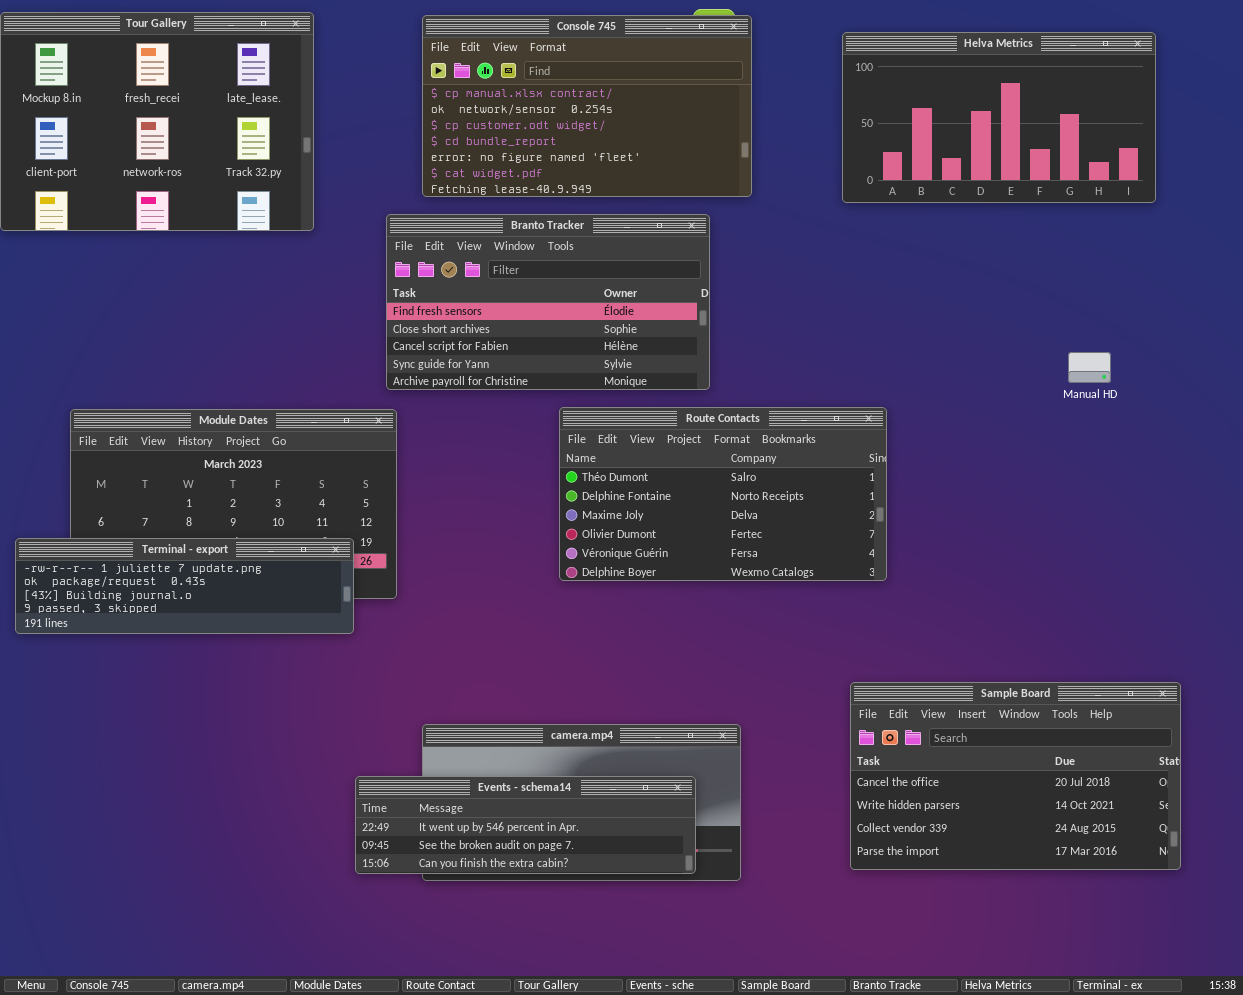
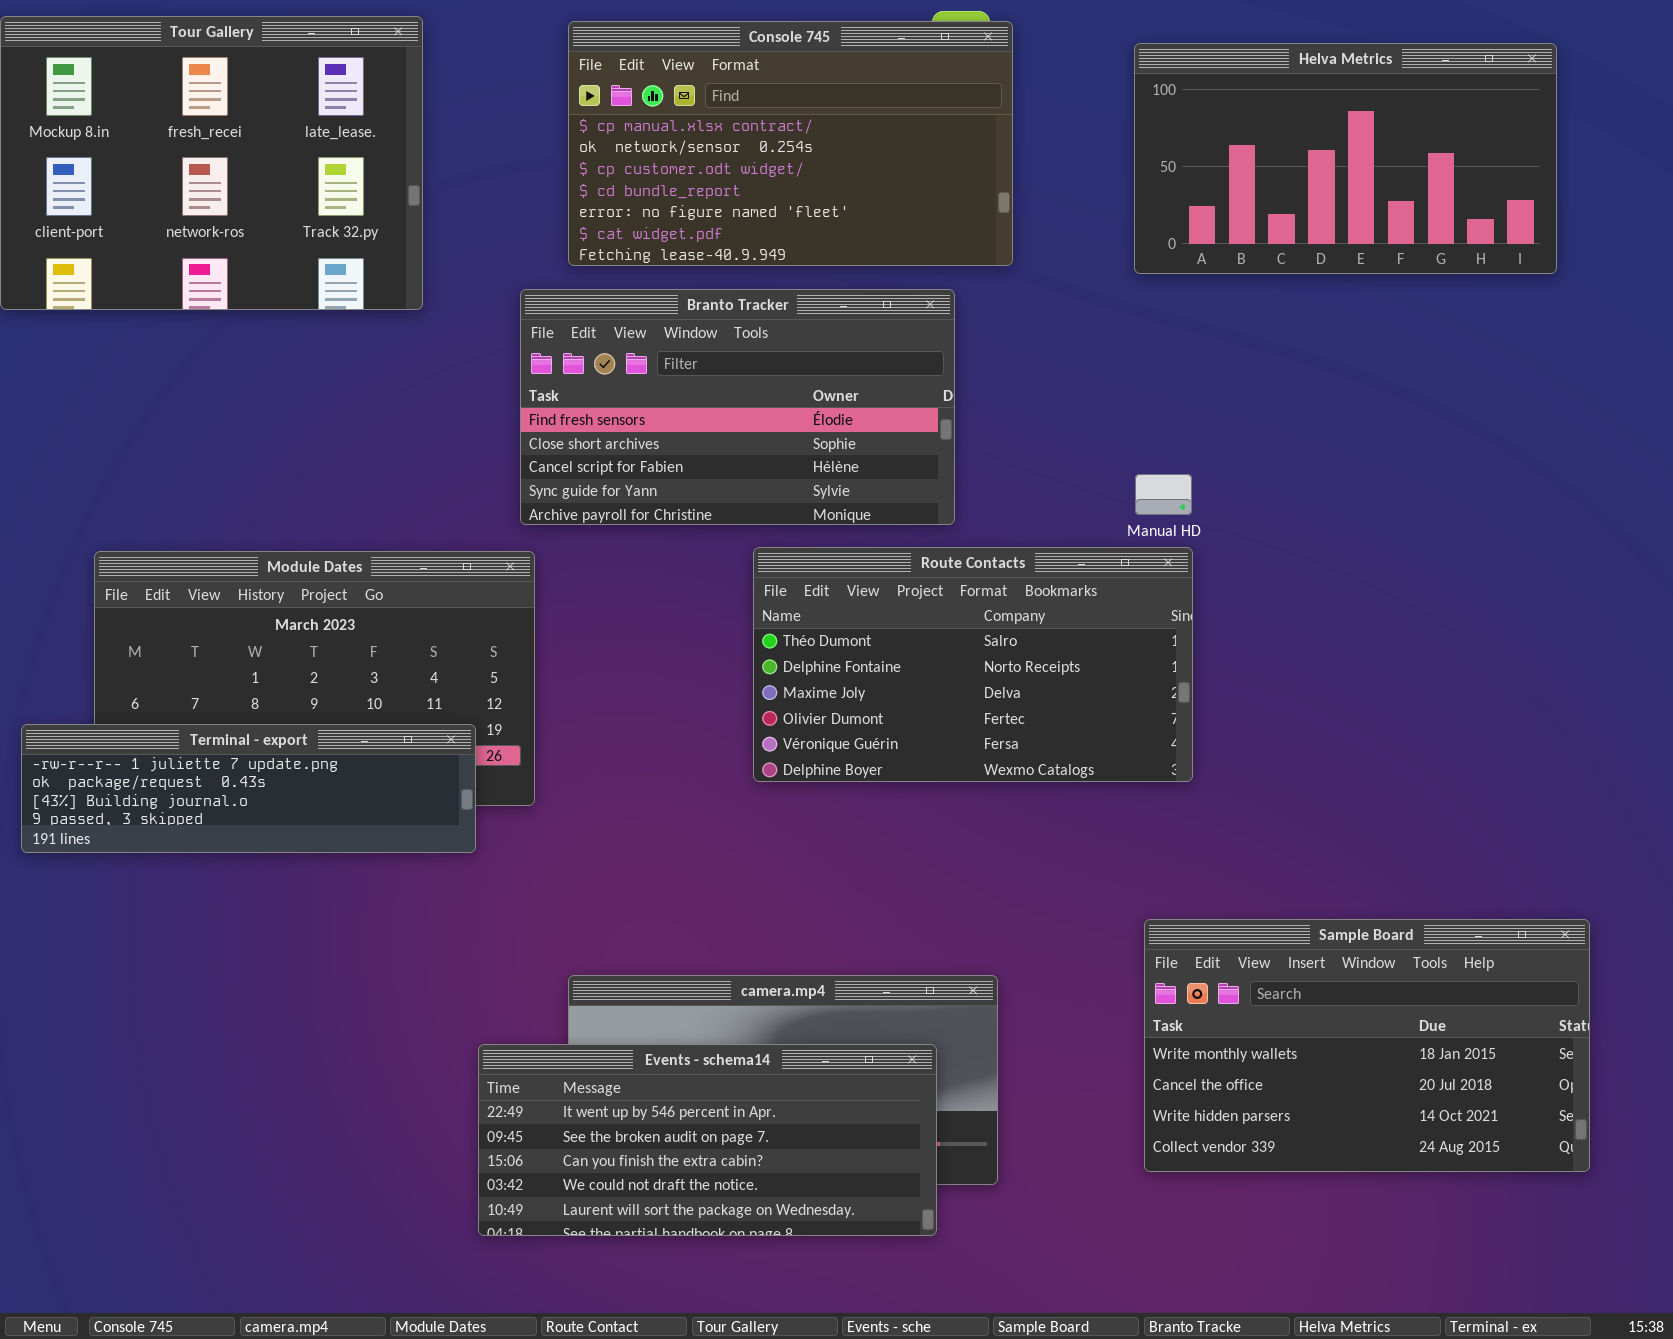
Manual HD: [1068,352,1111,383] -> [1135,474,1192,515], moved
Sample Board: [850,682,1181,870] -> [1144,919,1590,1172], scrolled up 1 row
Events - schema14: [355,776,696,874] -> [478,1044,937,1236], resized

